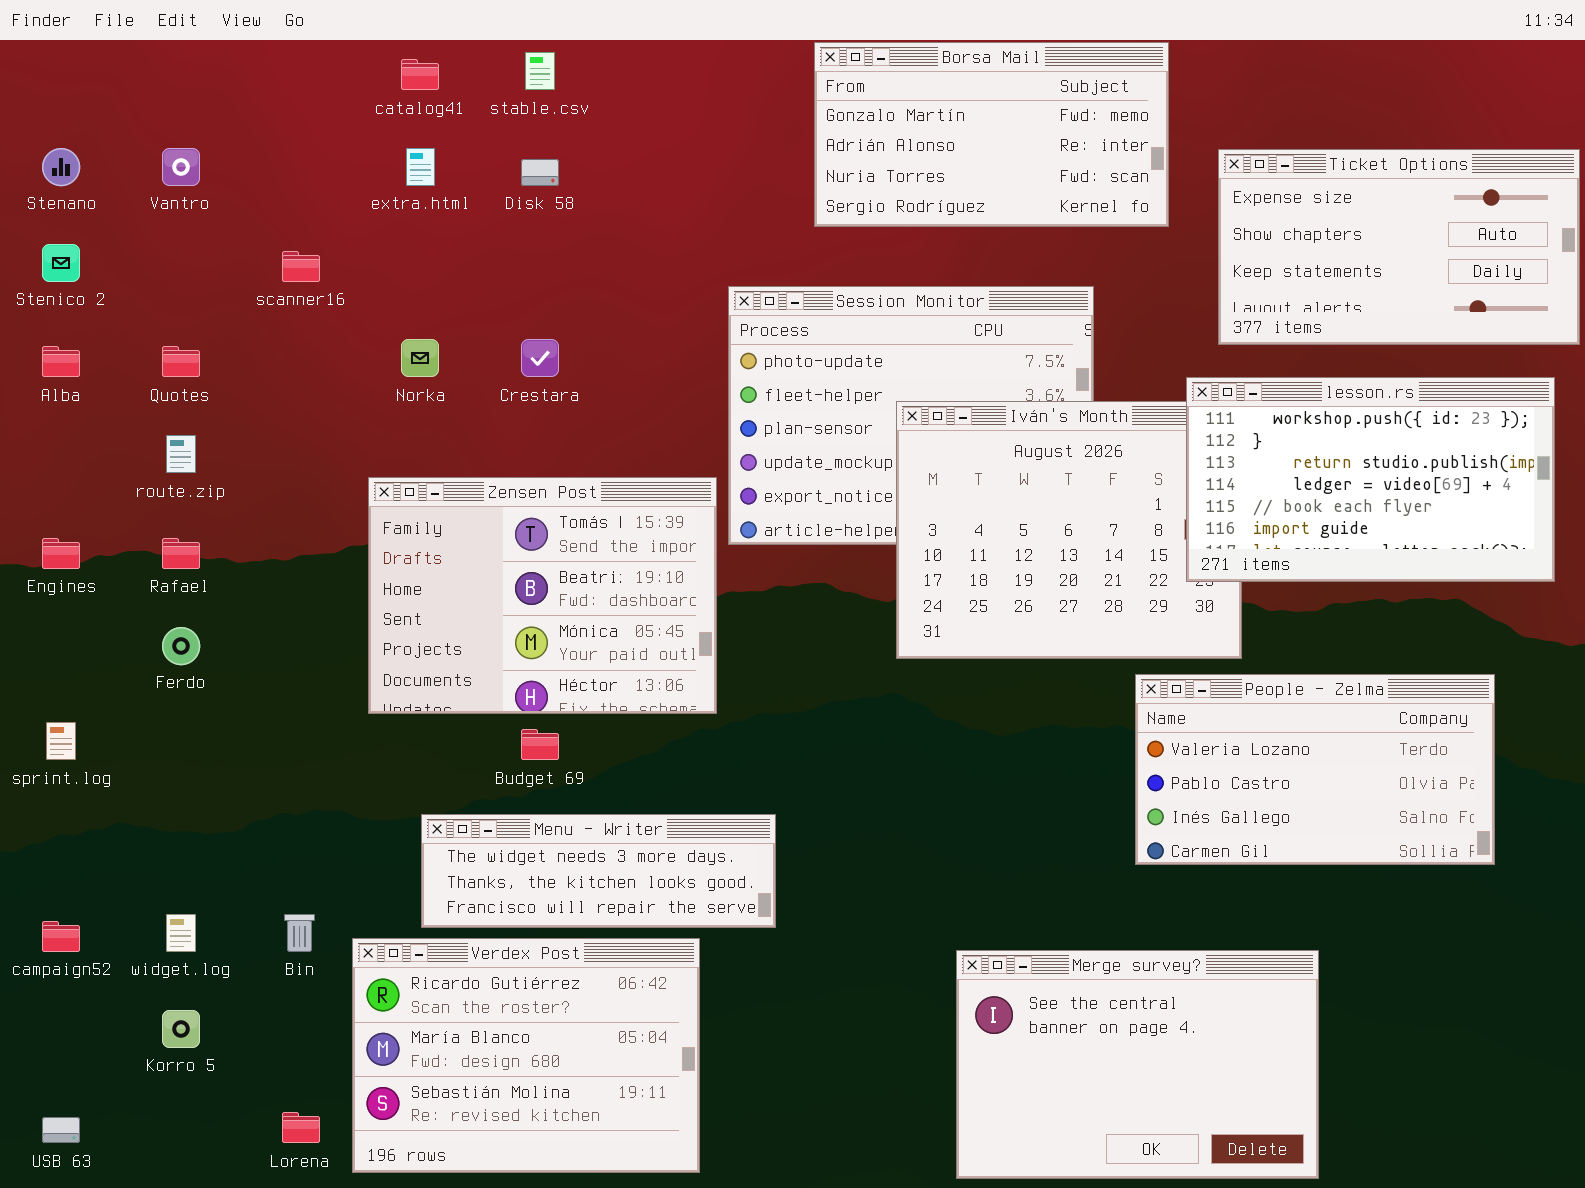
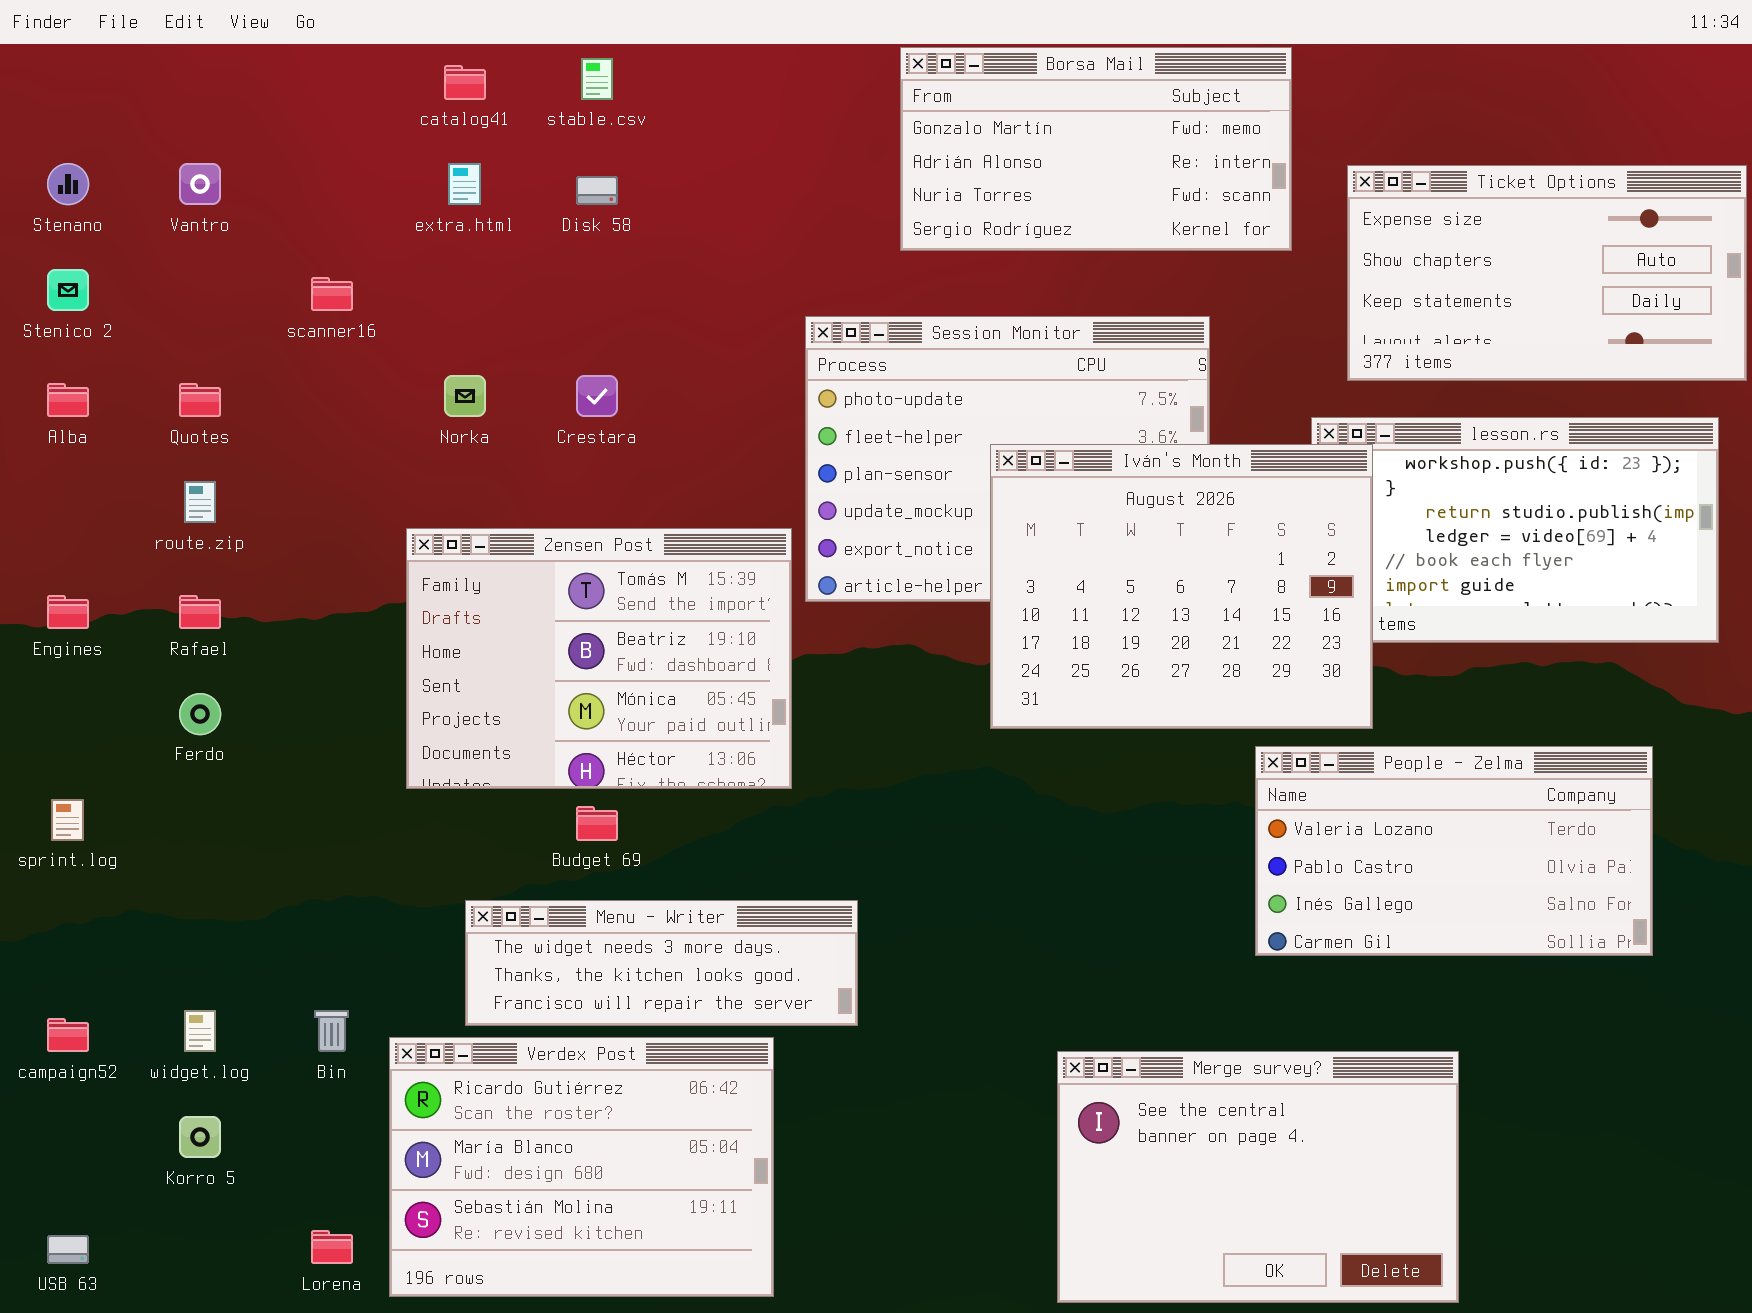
Iván's Month: [896,401,1242,659] -> [990,444,1373,729], raised

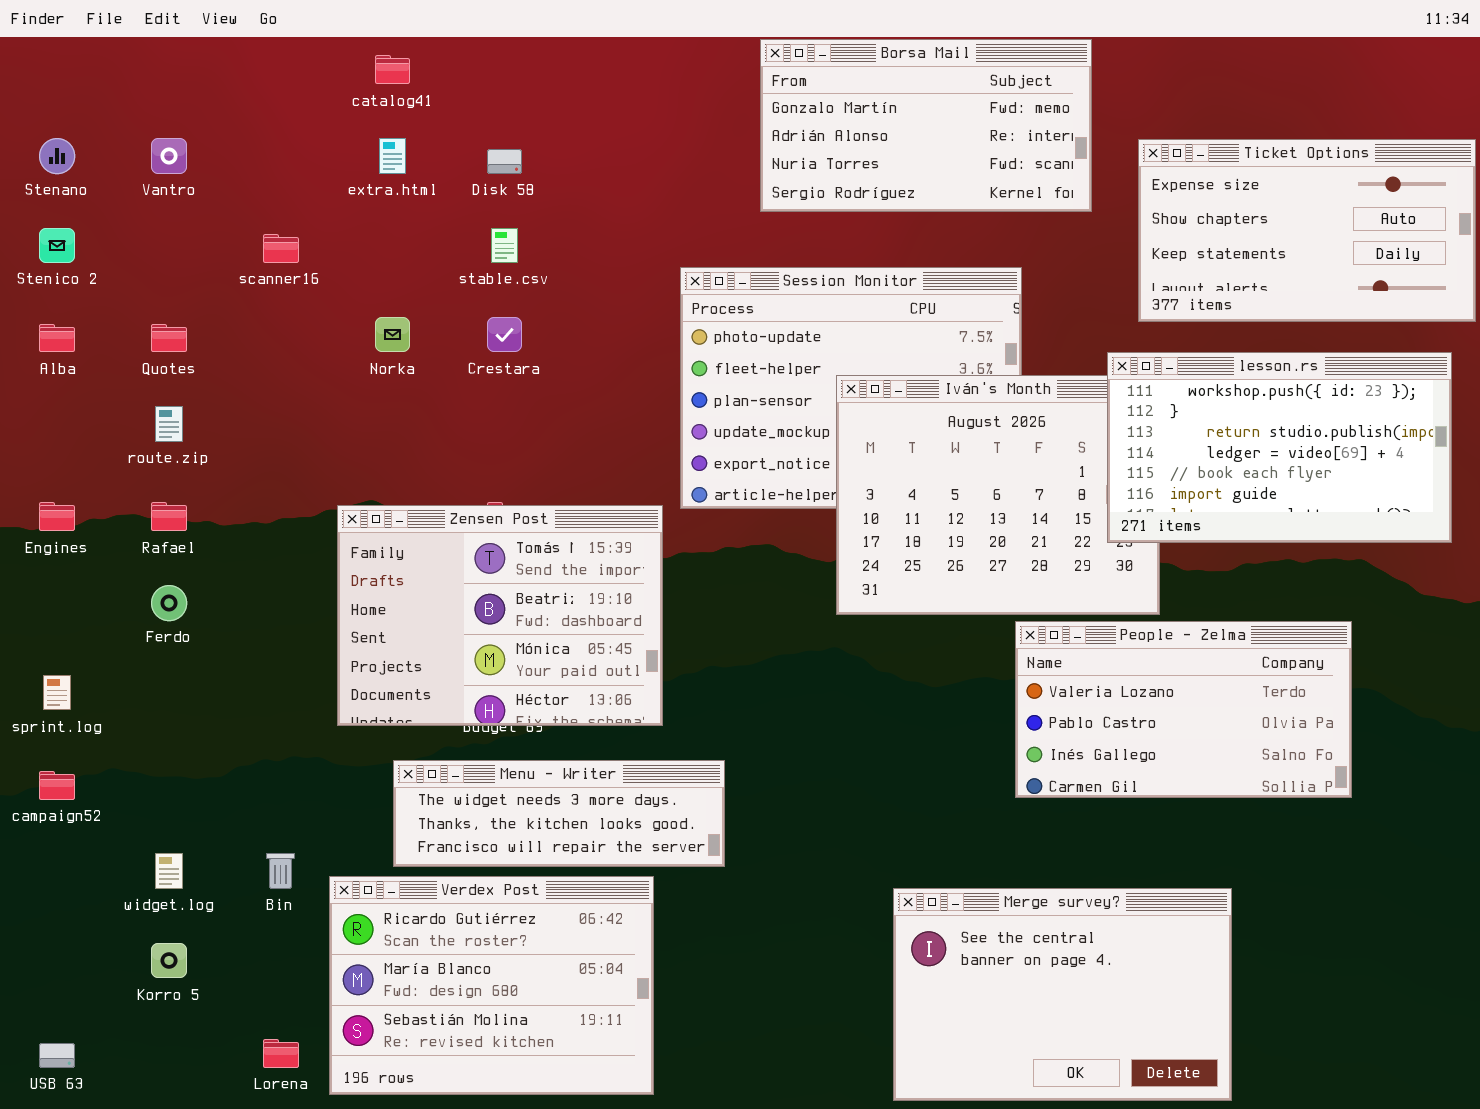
stable.csv: [581,58,613,100] -> [491,228,518,263], moved
lesson.rs: [1311,417,1719,643] -> [1107,352,1452,543], raised
Zensen Post: [406,528,792,789] -> [337,505,663,726], moved
People - Zelma: [1255,746,1653,956] -> [1015,621,1352,798], moved
campaign52: [47,1018,89,1052] -> [39,771,75,800], moved

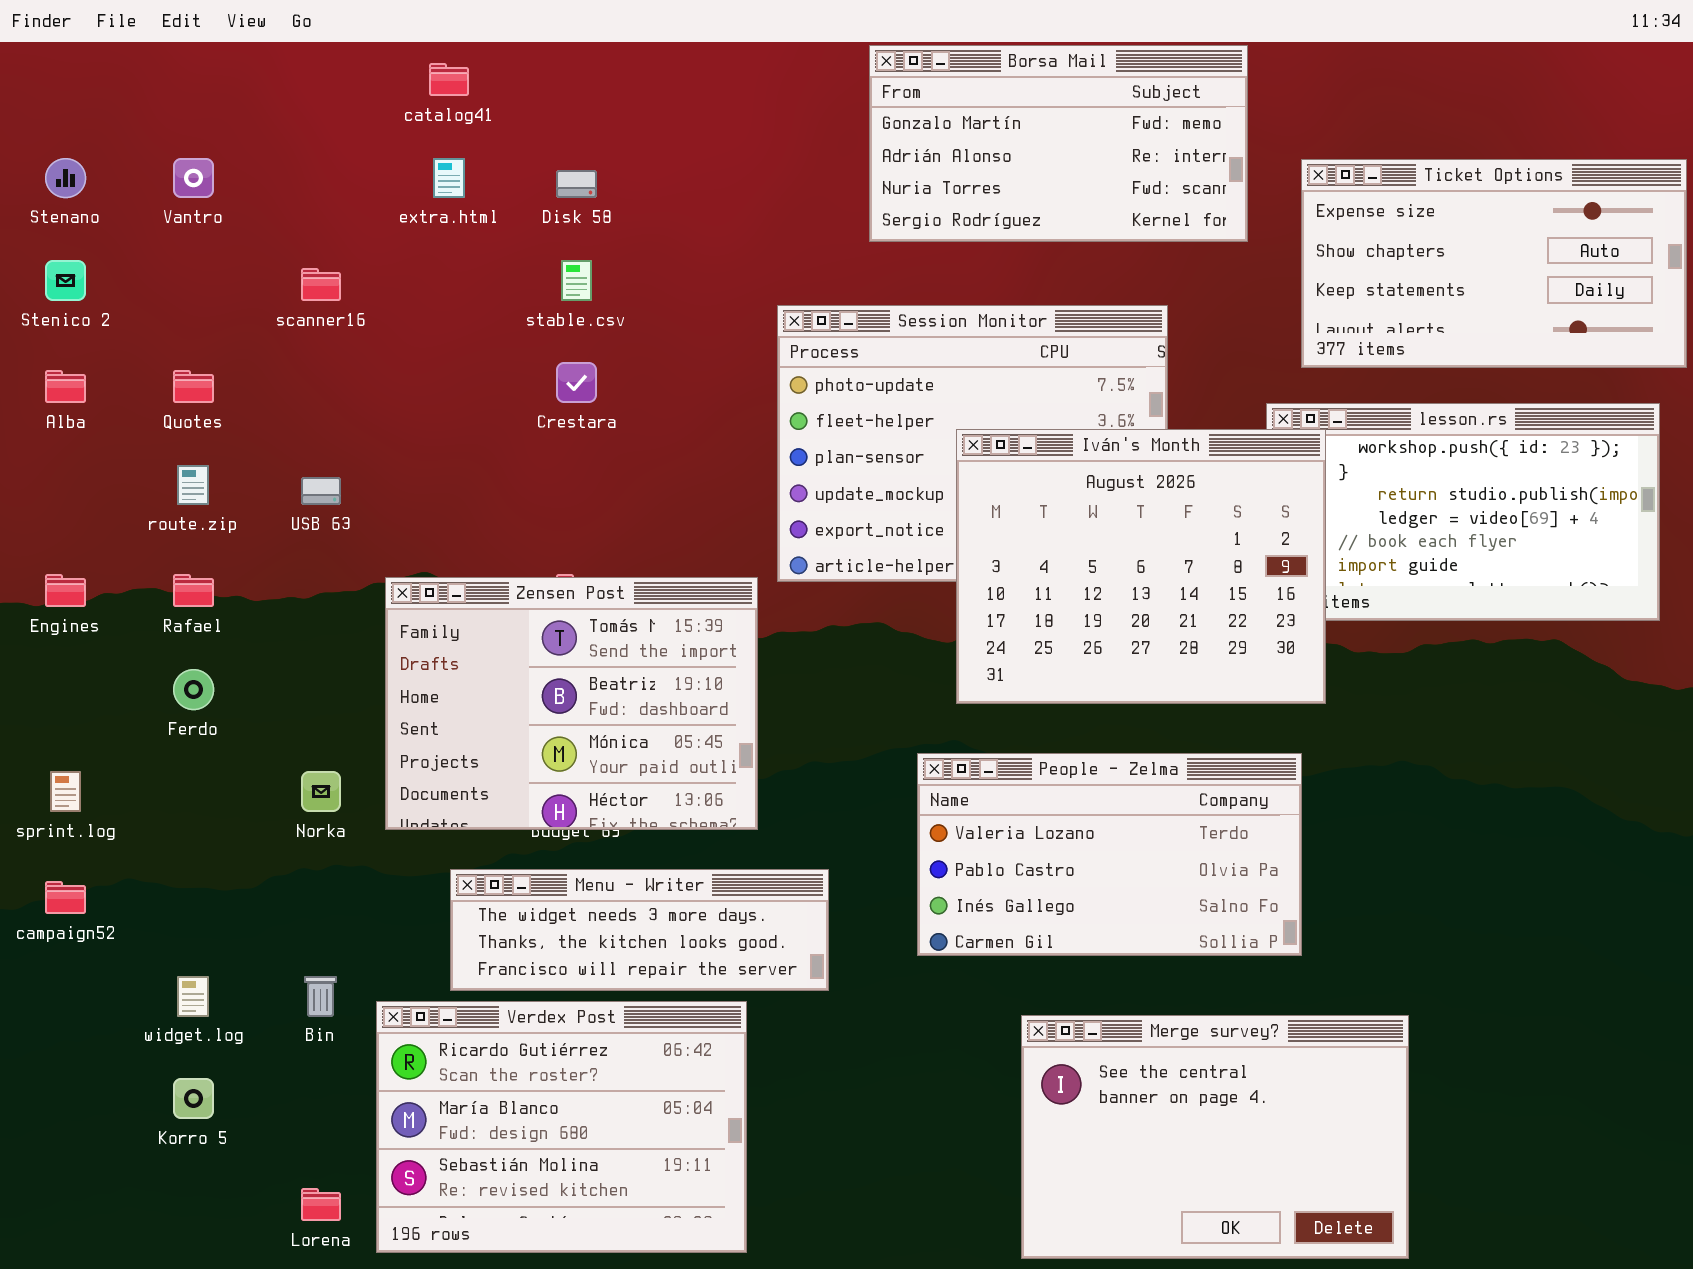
Norka: [375,317,410,352] -> [301,771,341,812], moved
Iván's Month: [836,375,1160,615] -> [956,429,1326,704], raised
People - Zelma: [1015,621,1352,798] -> [917,753,1302,956], moved
USB 63: [39,1043,75,1068] -> [301,477,341,505], moved

